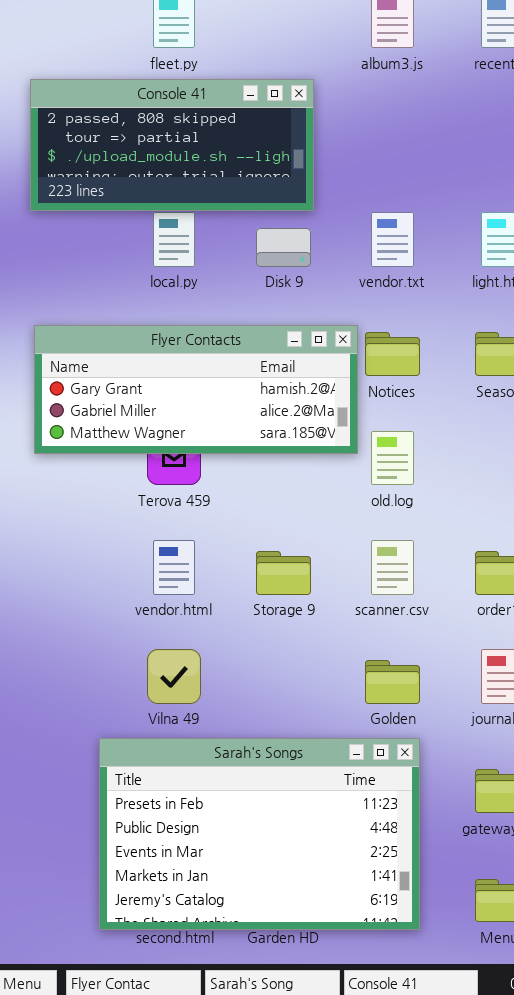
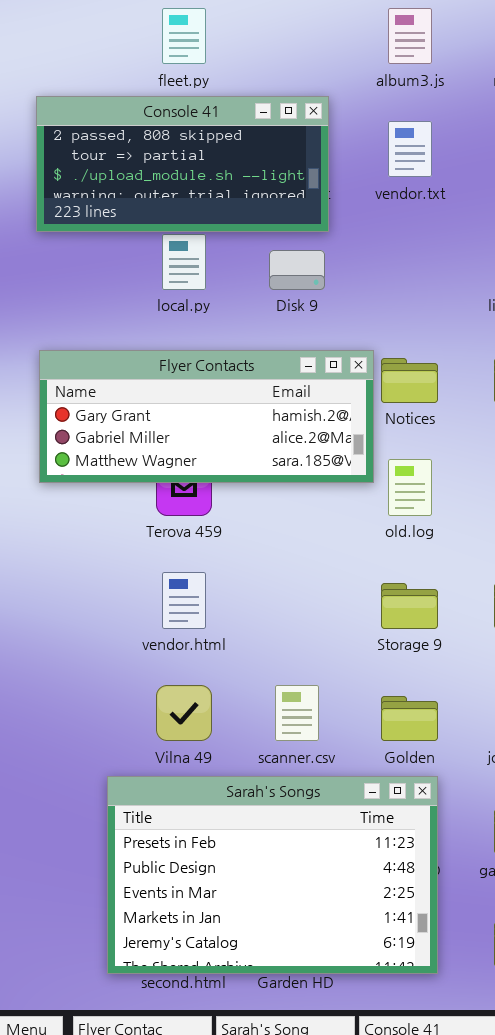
vendor.txt: [371,212,414,267] -> [388,121,432,177], moved
scanner.csv: [371,540,414,595] -> [275,685,319,741], moved
Storage 9: [256,551,311,595] -> [381,583,438,629], moved

